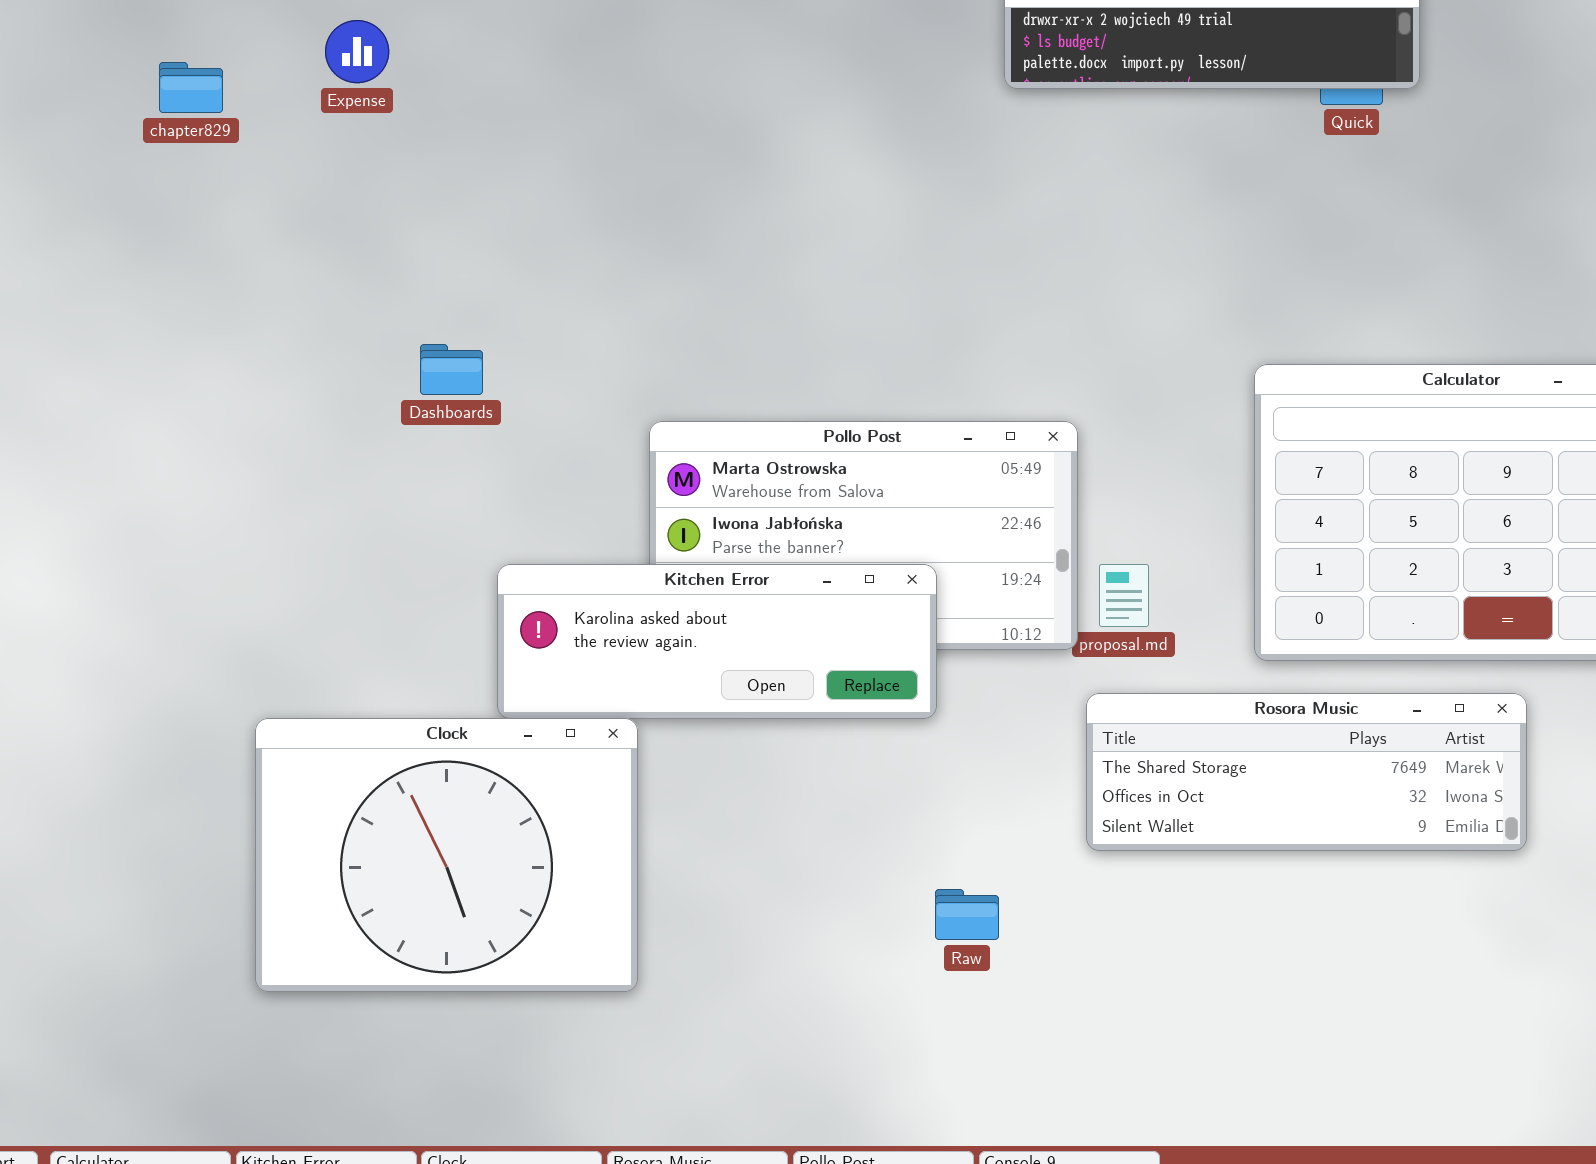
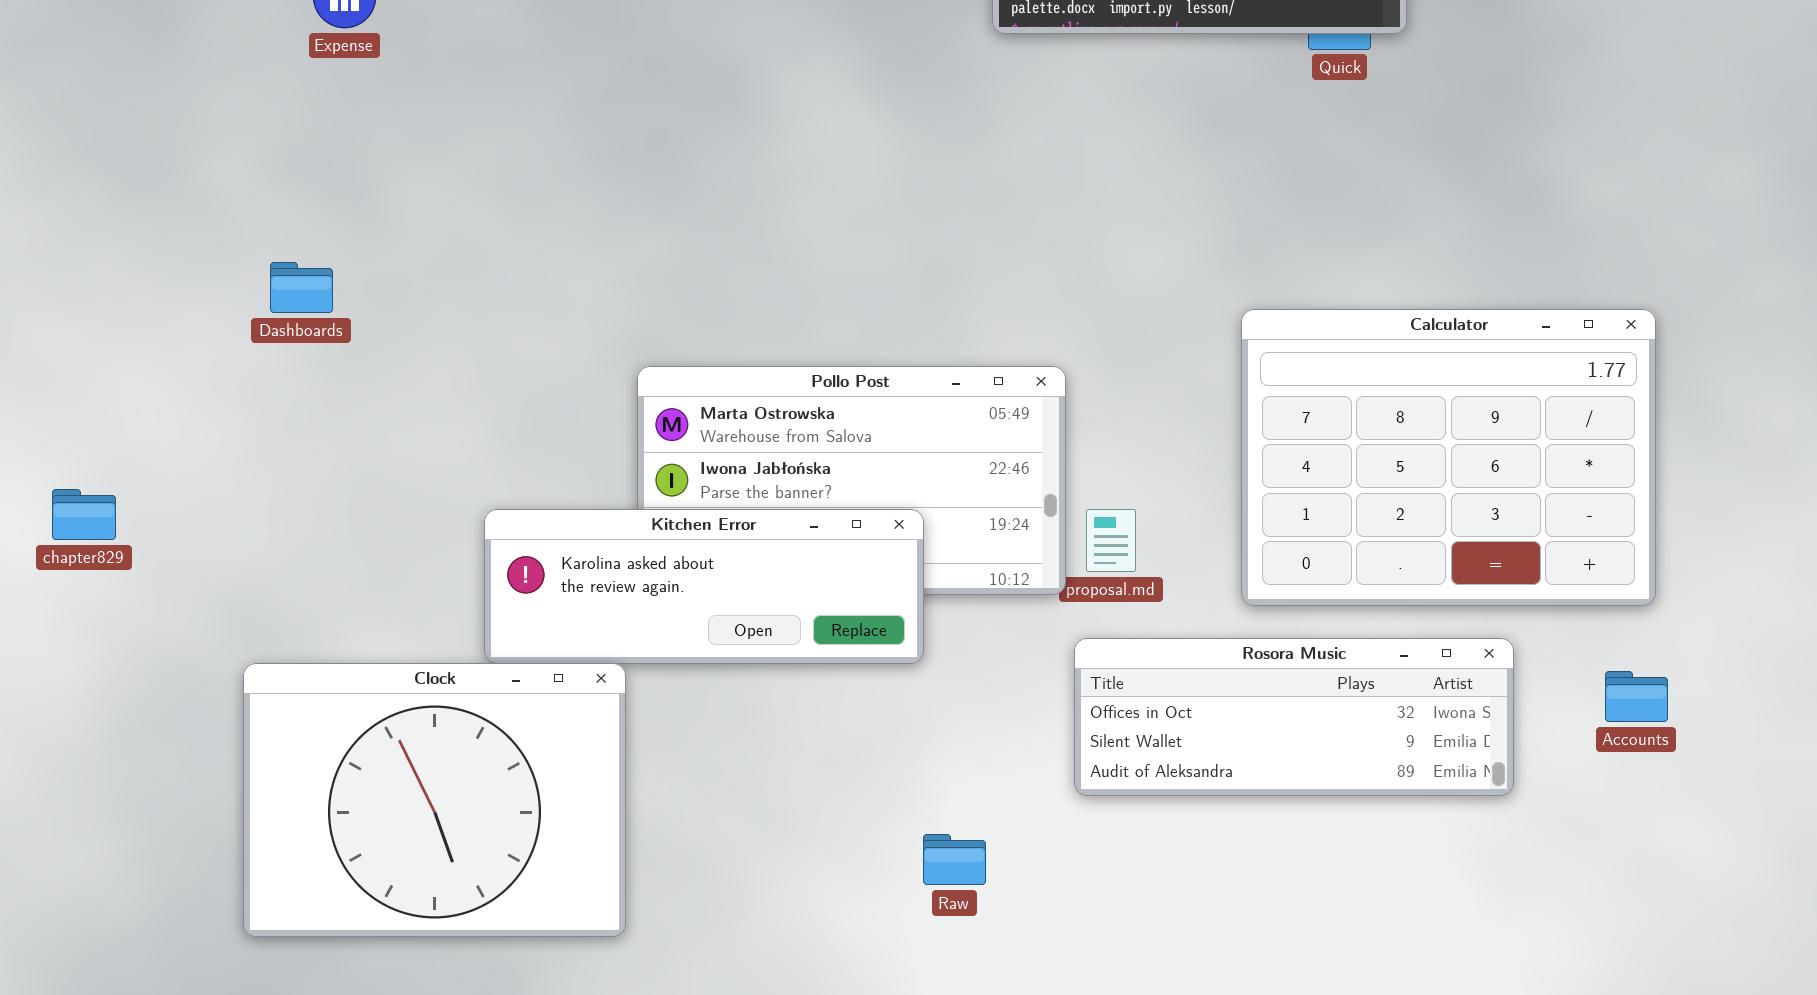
chapter829: [159,62,223,113] -> [52,489,116,540], moved
Dashboards: [420,344,483,395] -> [270,262,333,313], moved
Rosora Music: [1086,693,1527,851] -> [1074,638,1514,796], scrolled down 1 row

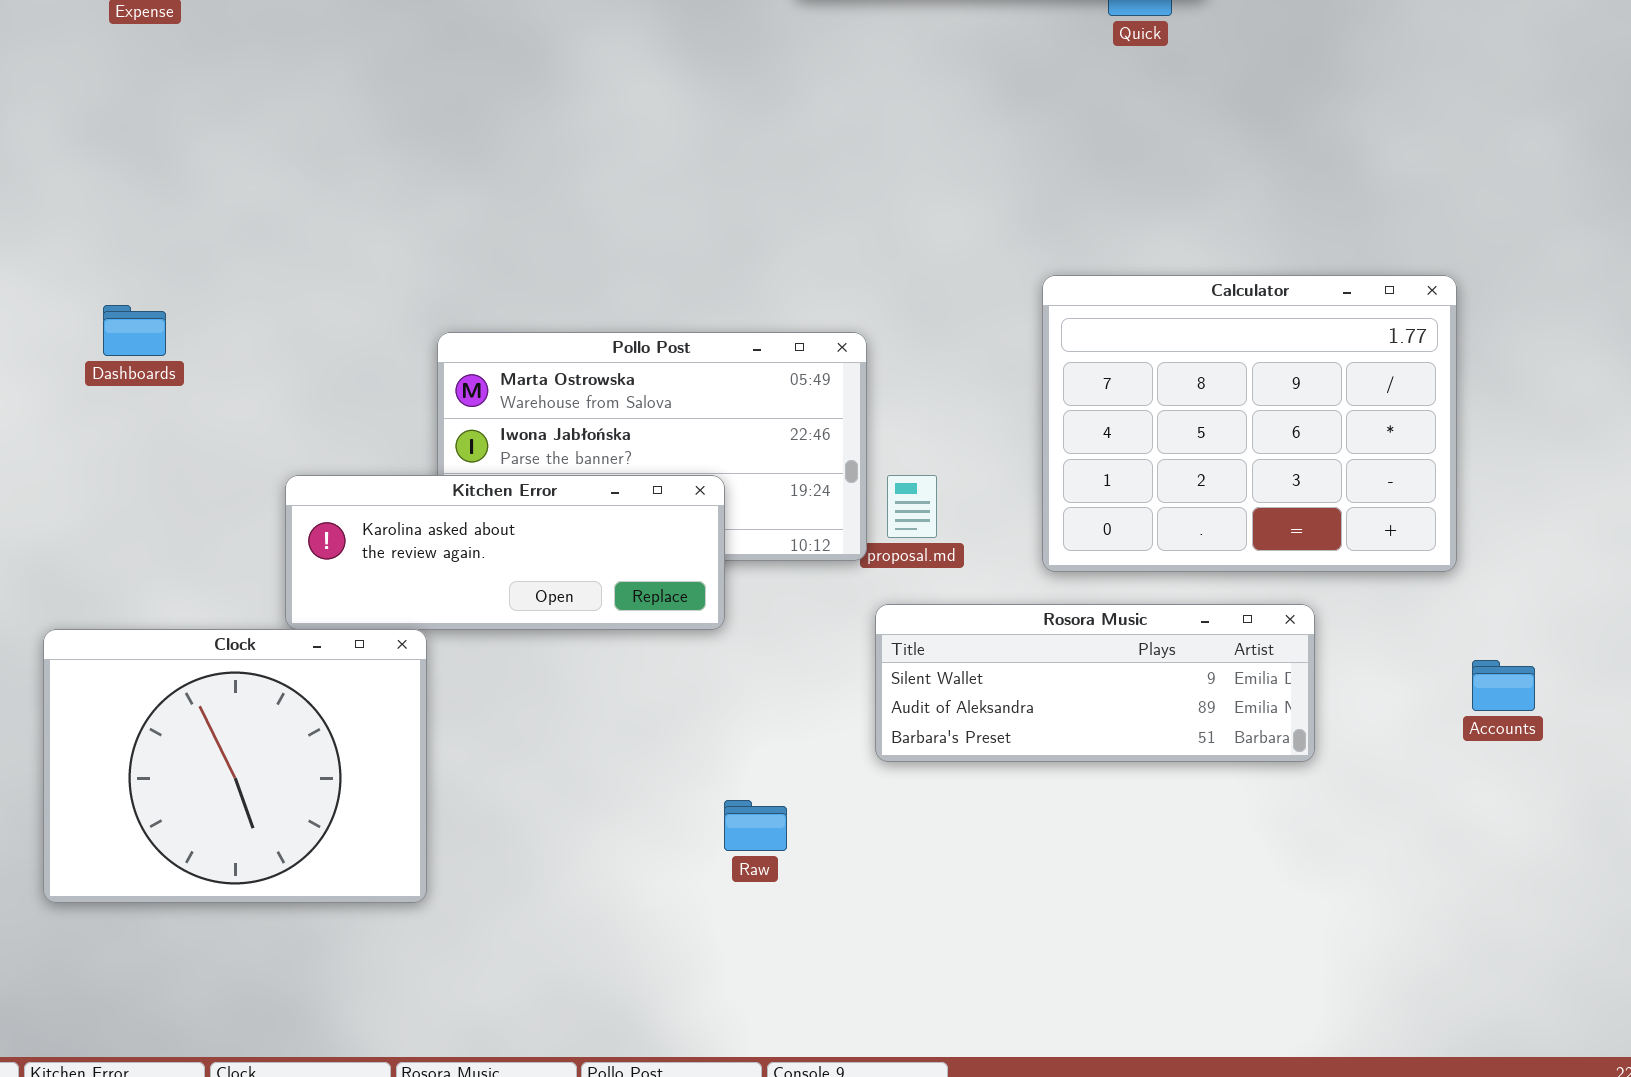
Dashboards: [270,262,333,313] -> [103,305,166,356], moved
Rosora Music: [1074,638,1514,796] -> [875,604,1315,762], scrolled down 1 row
Accounts: [1605,671,1668,722] -> [1472,660,1535,711], moved

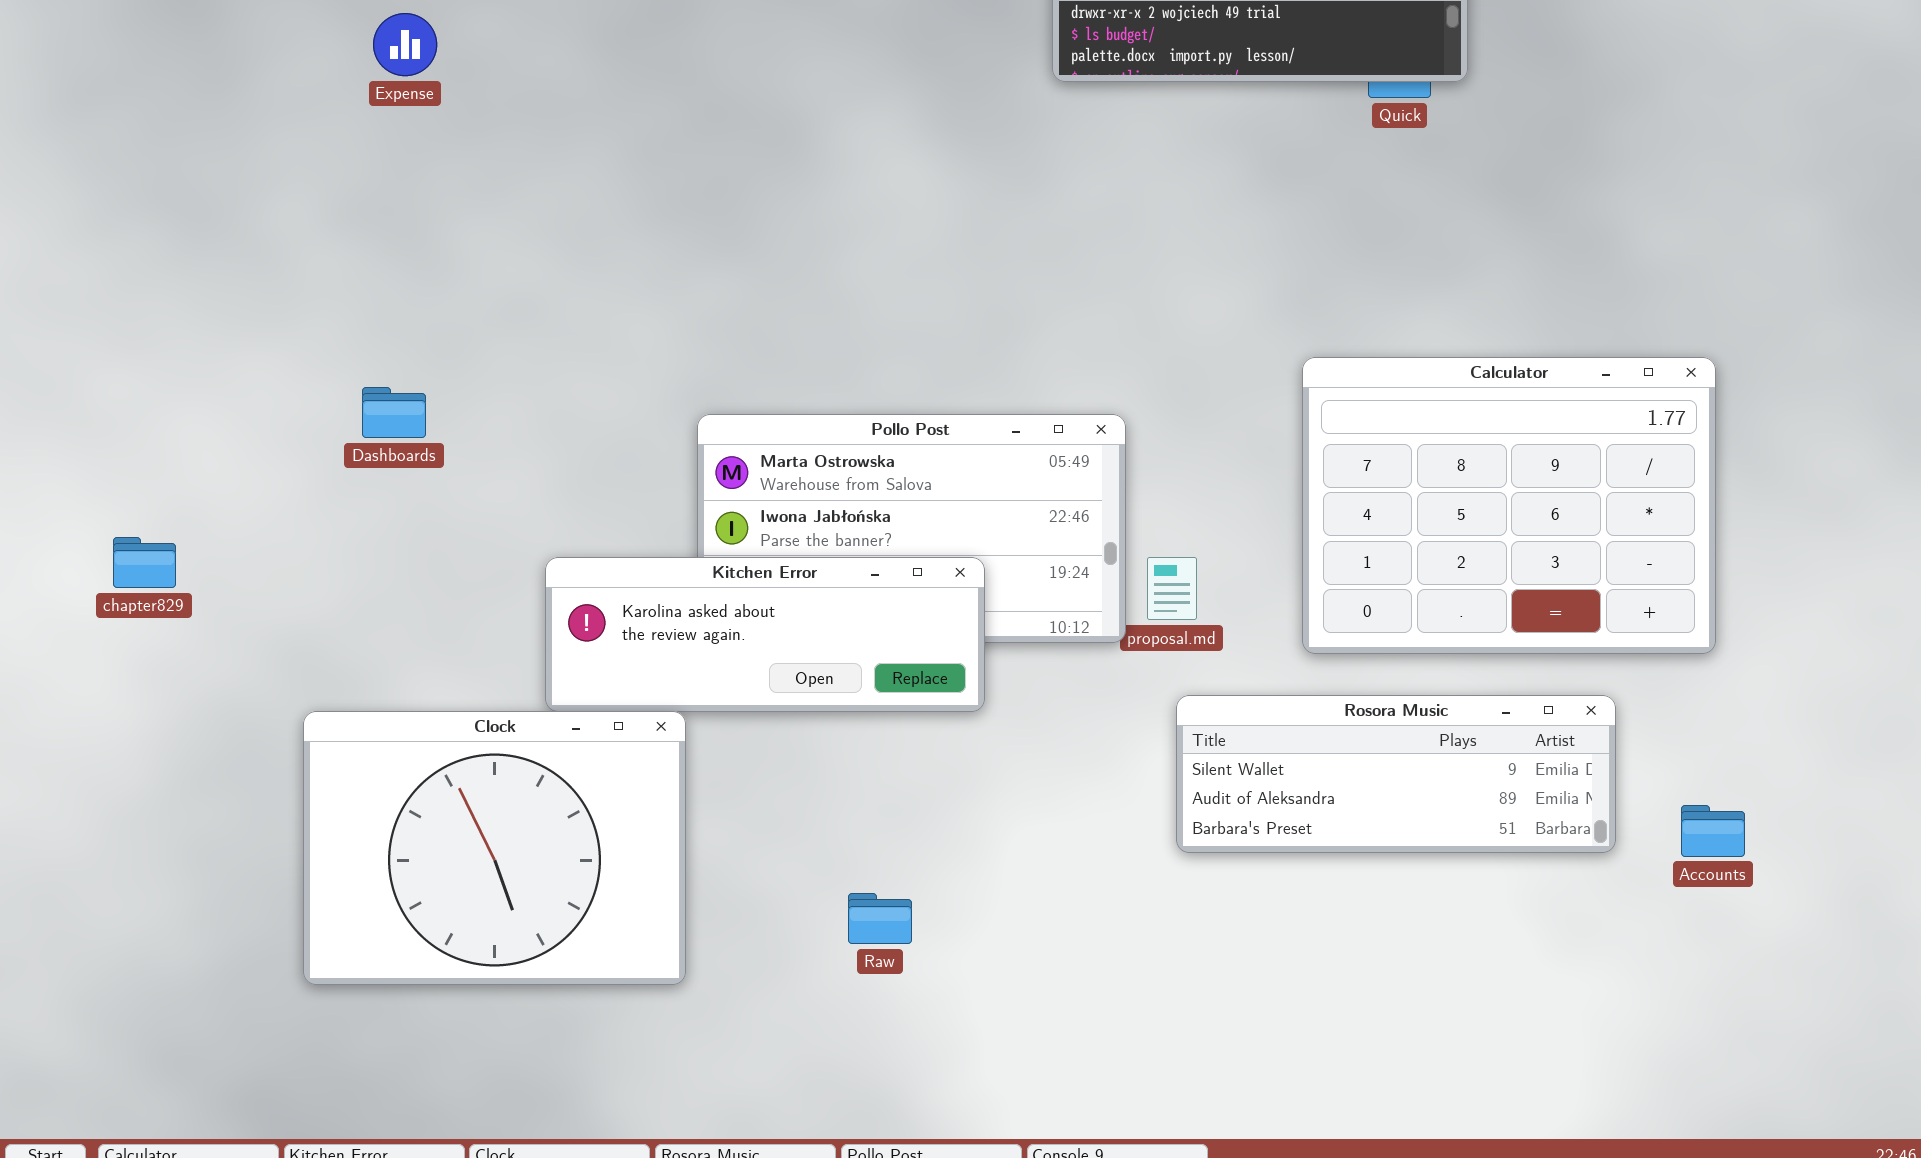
Rosora Music: [875,604,1315,762] -> [1176,695,1616,853], moved
Accounts: [1472,660,1535,711] -> [1681,805,1745,857], moved
Raw: [724,800,787,851] -> [848,893,912,944], moved

